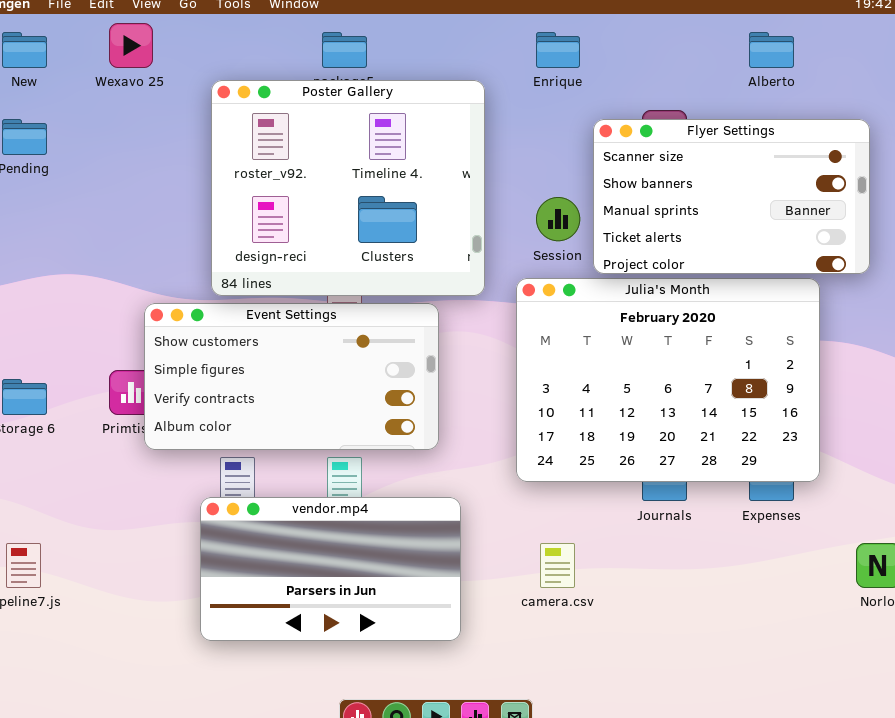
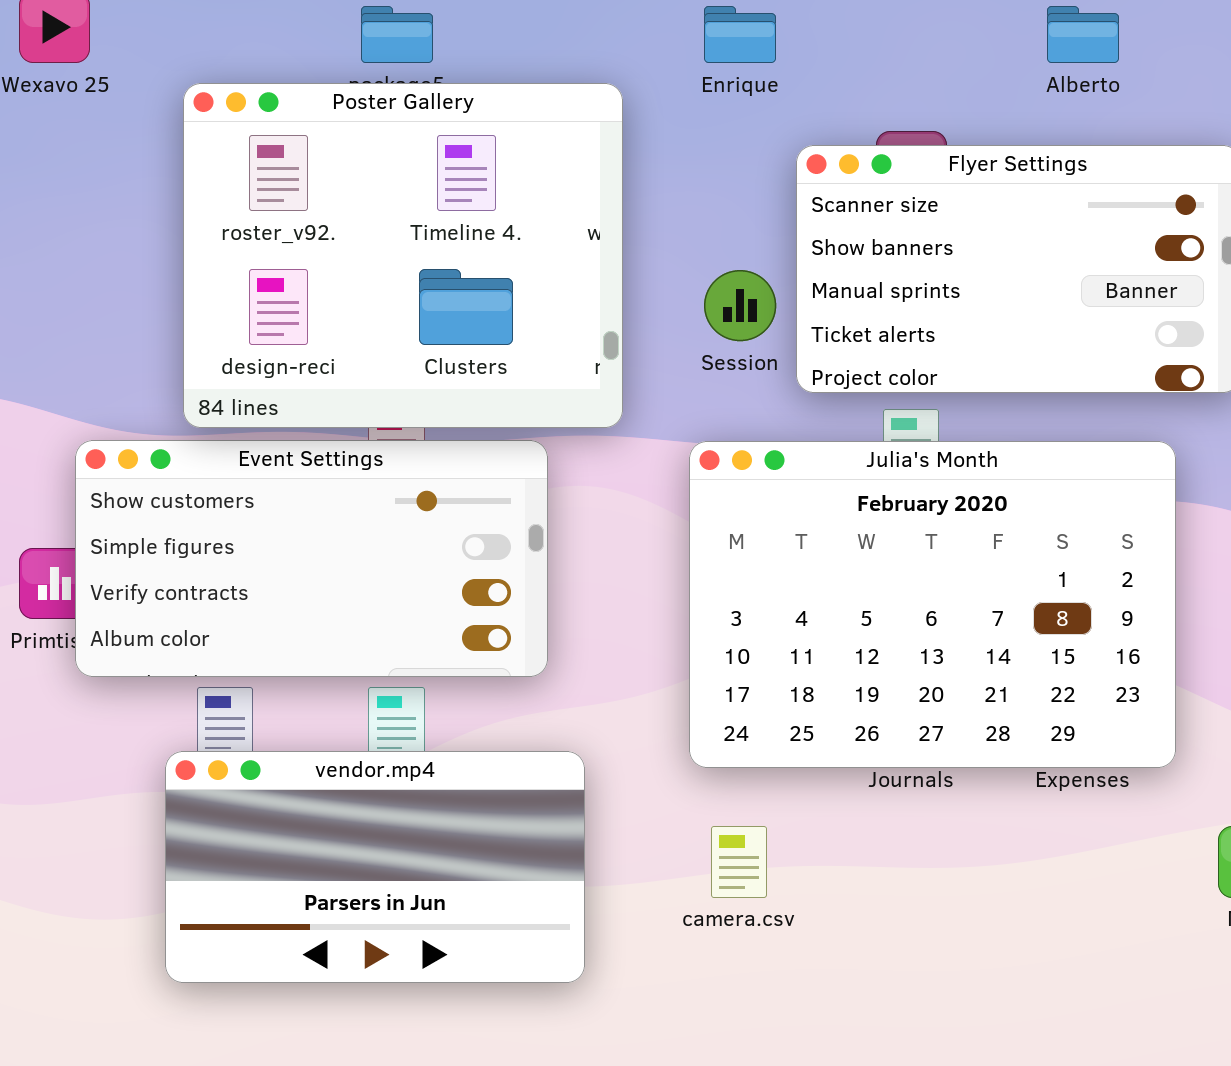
Julia's Month: [516,278,820,482] -> [689,441,1176,768], moved

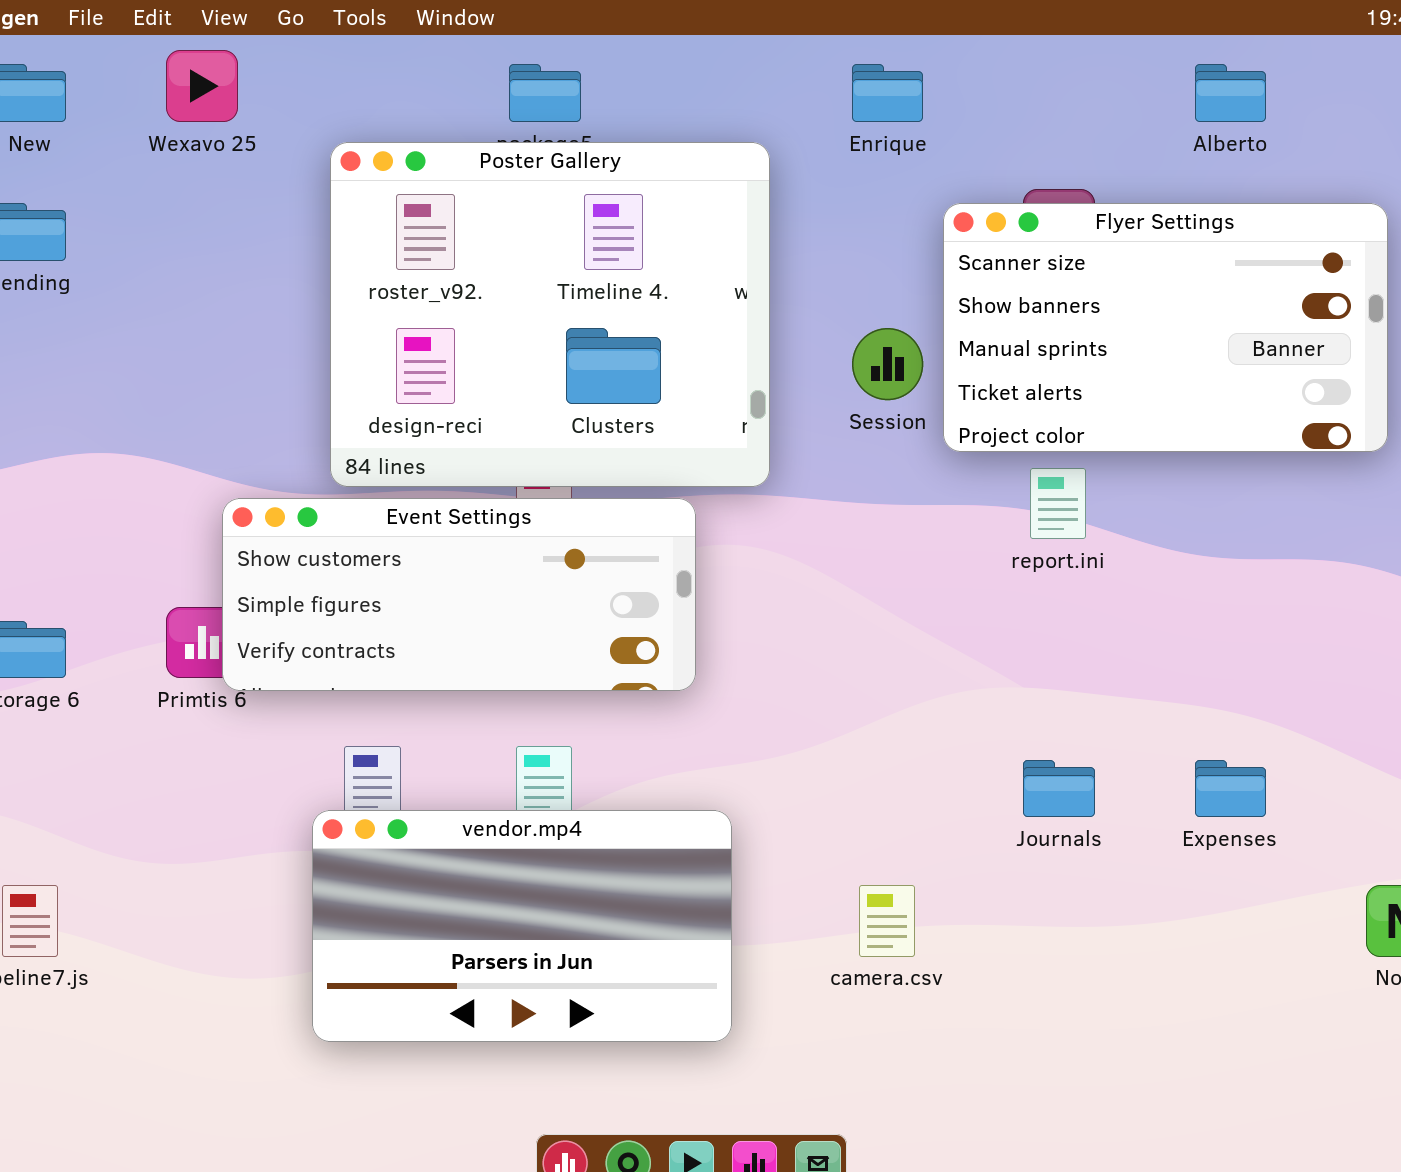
Event Settings: [75,440,548,677] -> [222,498,696,691], resized
Julia's Month: [689,441,1176,768] -> none, closed

